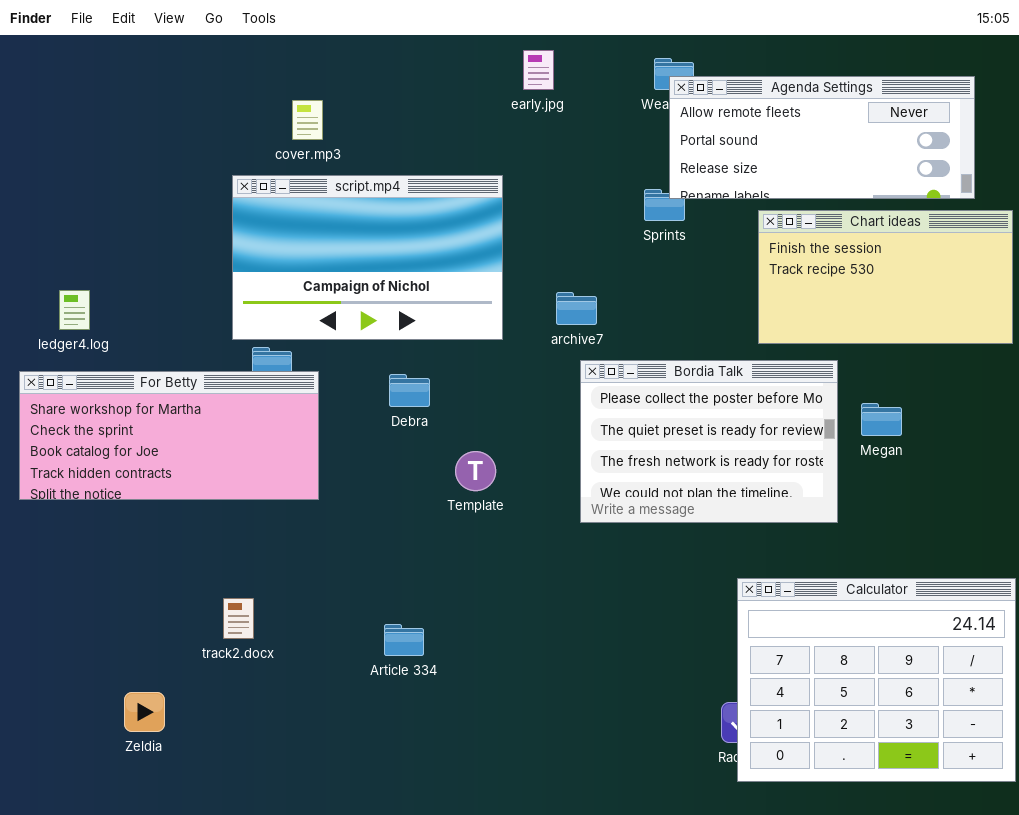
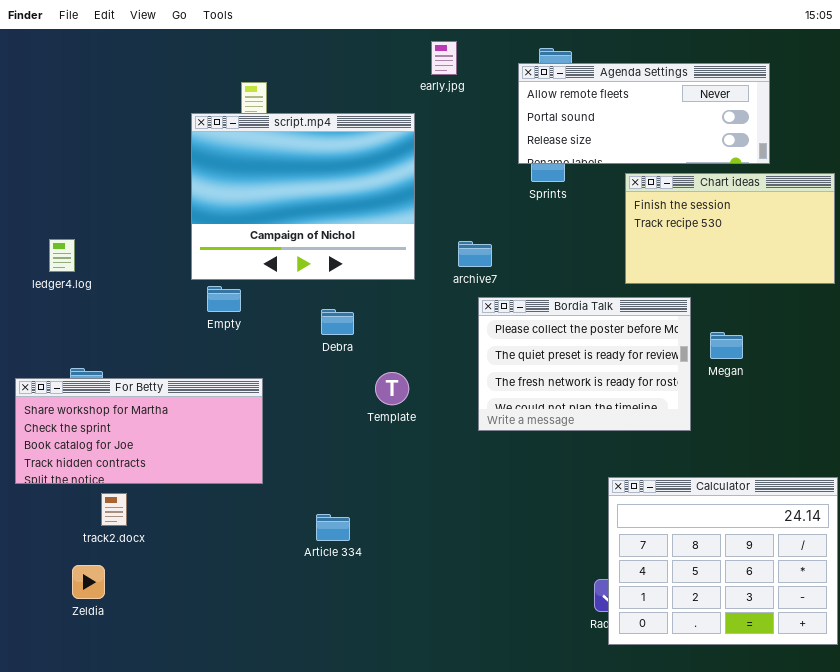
Agenda Settings: [669,76,975,199] -> [518,63,770,164], moved
script.mp4: [232,175,503,340] -> [191,113,415,280], resized
For Betty: [19,371,319,500] -> [15,378,263,484], moved
track2.docx: [223,598,254,639] -> [101,493,127,526], moved
Zeldia: [124,692,165,732] -> [72,565,105,599], moved

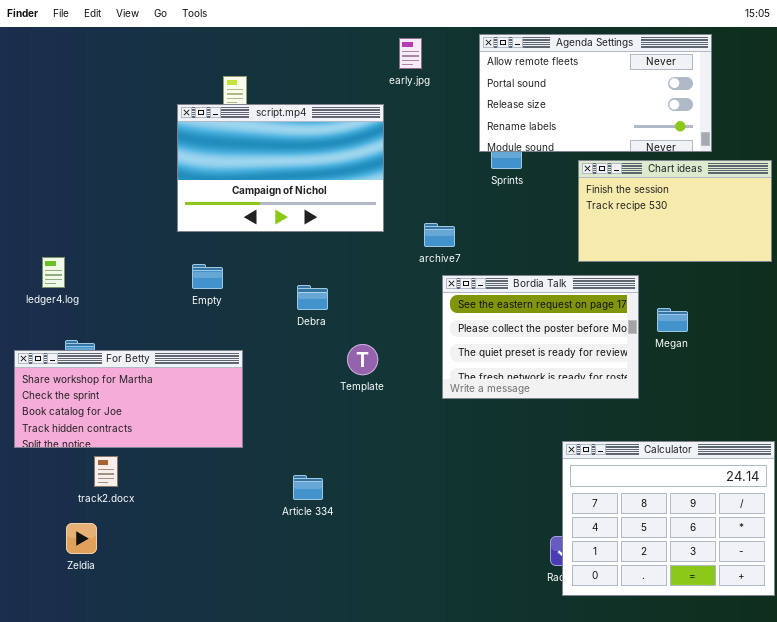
Agenda Settings: [518,63,770,164] -> [479,34,712,152], resized
script.mp4: [191,113,415,280] -> [177,104,384,232], resized
ledger4.log: [49,239,75,272] -> [42,257,65,288], moved
Bordia Talk: [478,297,691,431] -> [442,275,639,399], scrolled up 1 row

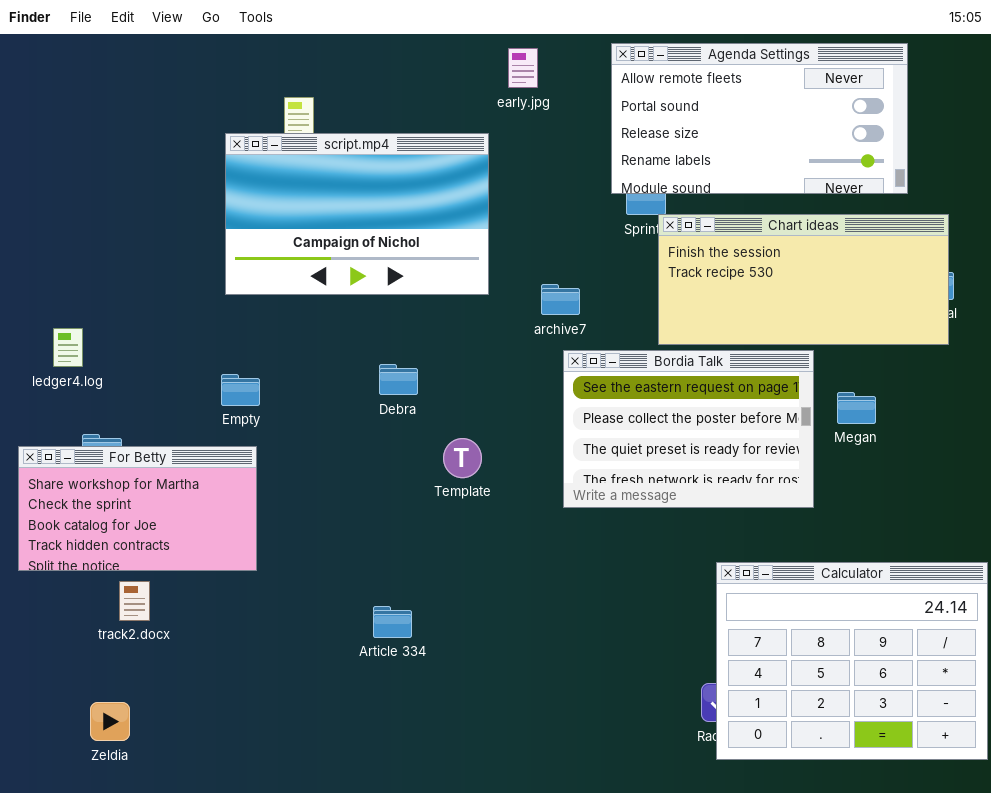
Chart ideas: [578,160,772,262] -> [658,214,949,345], moved, resized
Empty: [192,264,223,289] -> [221,374,260,406], moved
For Betty: [14,350,243,448] -> [18,446,257,571], resized
Zeldia: [66,523,97,554] -> [90,702,130,741], moved

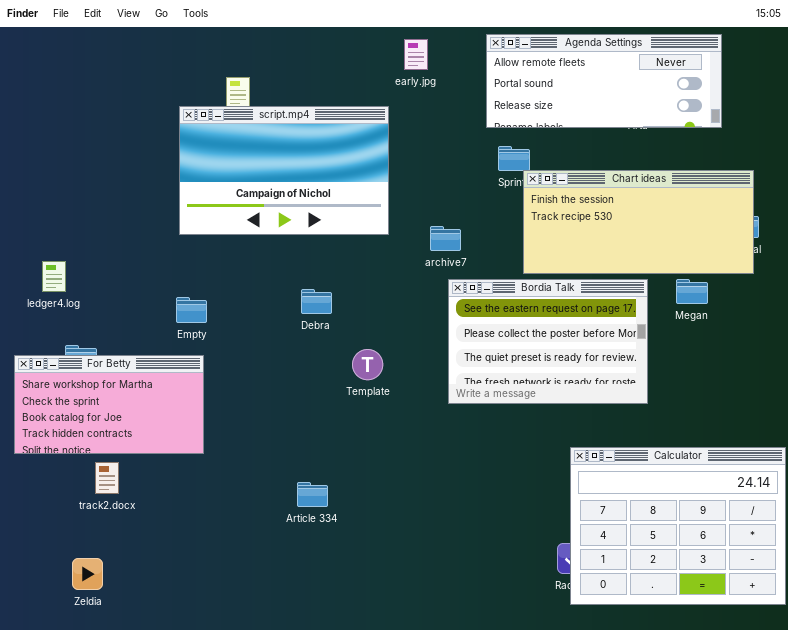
Agenda Settings: [611,43,908,194] -> [486,34,722,128], resized
Megan: [837,392,876,424] -> [676,279,708,304], moved

